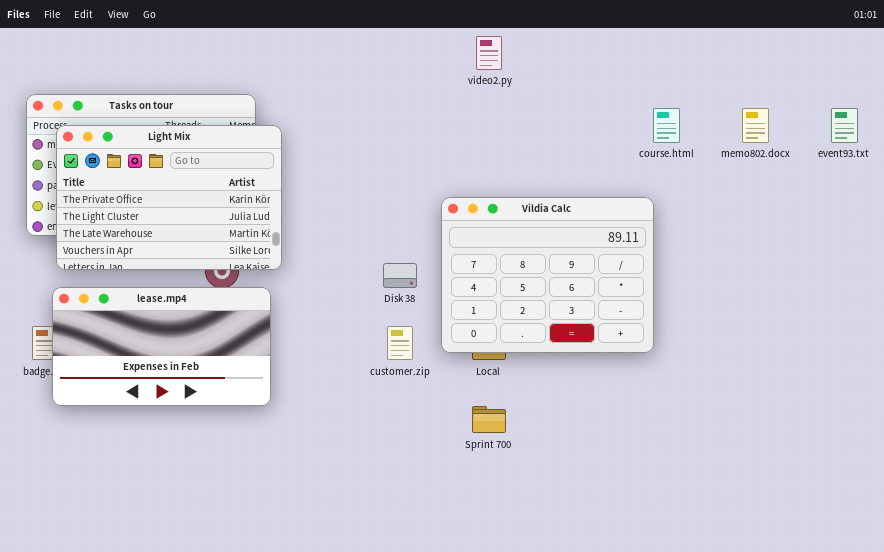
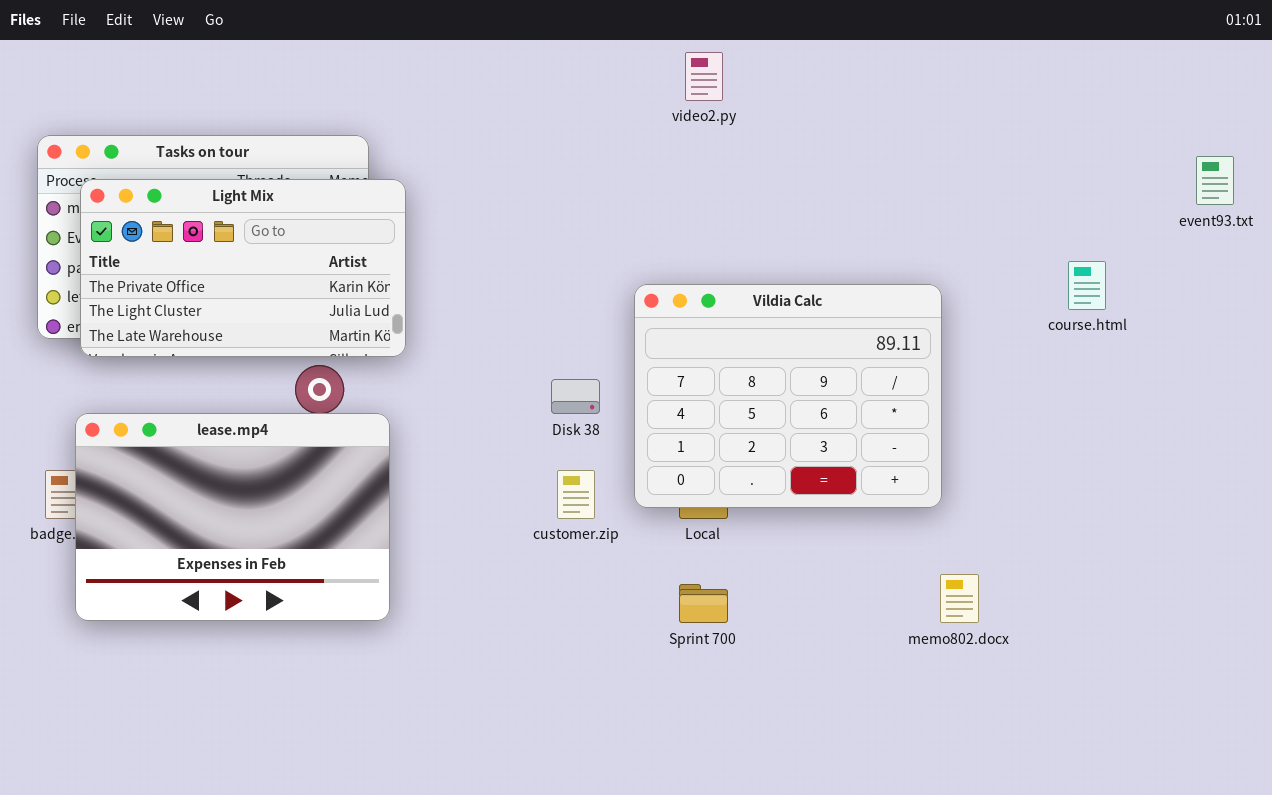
course.html: [653,108,680,143] -> [1068,261,1106,310], moved
memo802.docx: [742,108,769,143] -> [940,574,979,623], moved
Light Mix: [56,125,282,270] -> [80,179,406,357], resized
lease.mp4: [52,287,271,406] -> [75,413,390,621], resized

